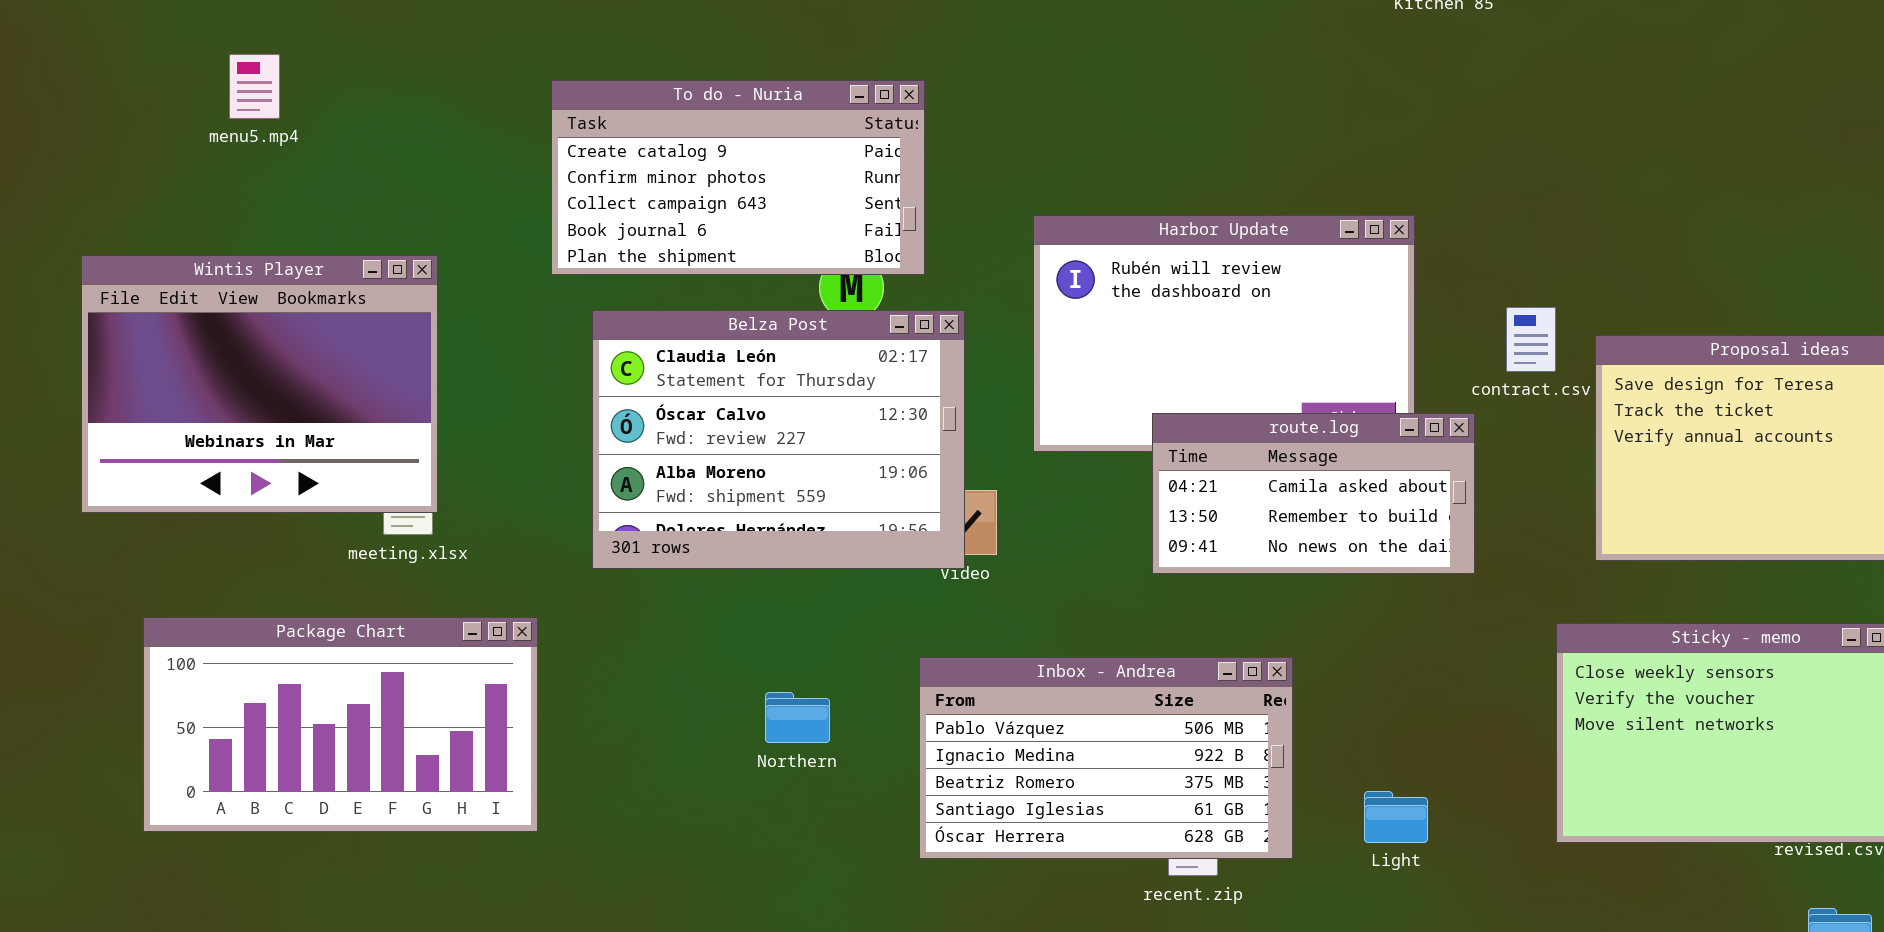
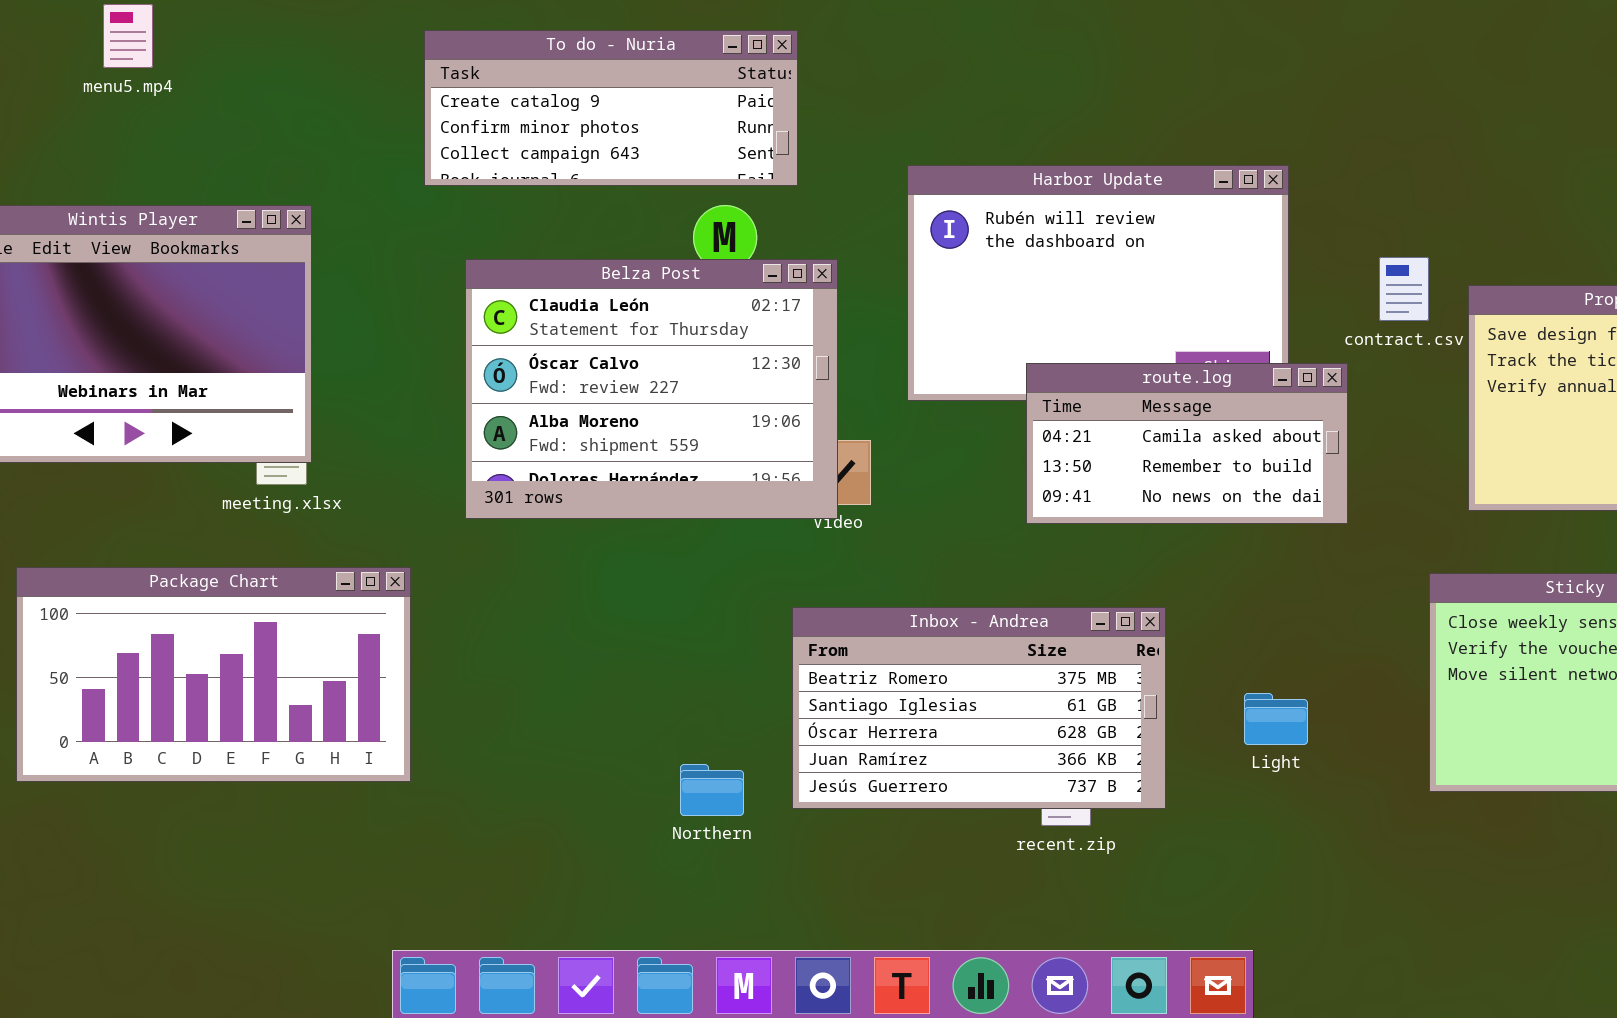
To do - Nuria: [551,80,925,275] -> [424,30,798,186], resized
Inbox - Andrea: [919,657,1293,859] -> [792,607,1166,809], scrolled down 2 rows
Northern: [765,692,830,743] -> [680,764,744,816], moved
Light: [1364,791,1428,843] -> [1244,693,1308,745], moved

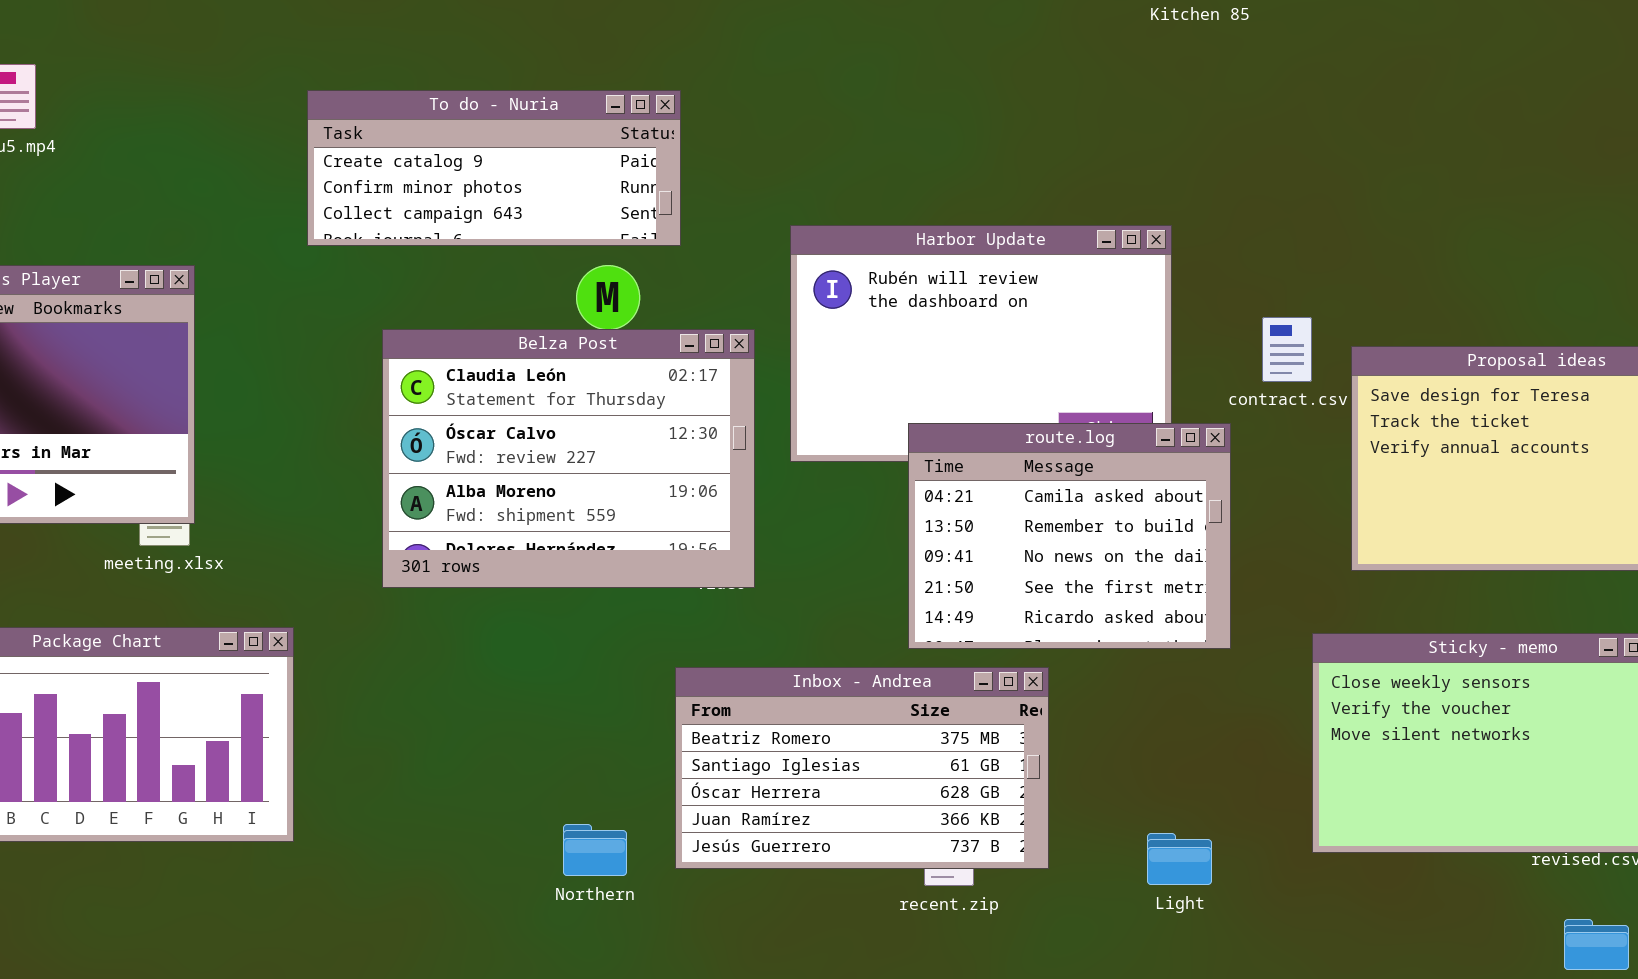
Belza Post: [465,259,838,519] -> [382,329,755,588], moved
route.log: [1026,363,1348,524] -> [908,423,1231,649], resized
Light: [1244,693,1308,745] -> [1147,833,1212,885], moved

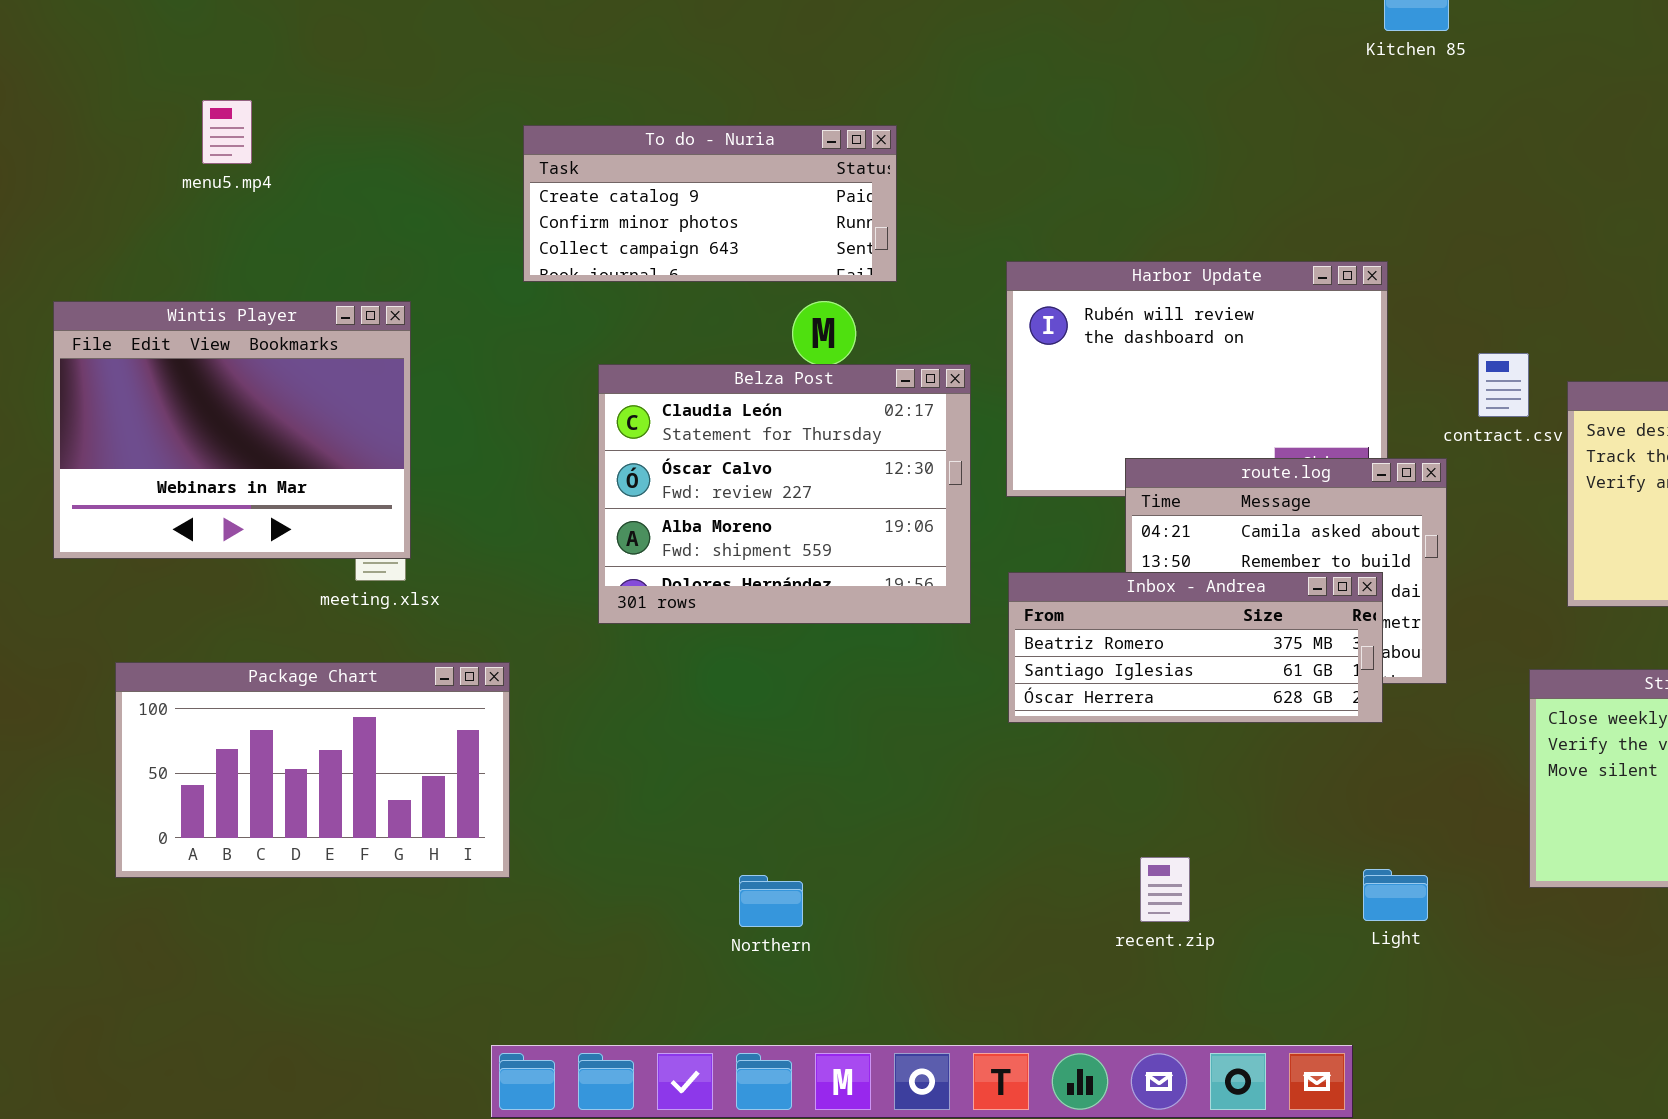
Inbox - Andrea: [675,667,1049,869] -> [1008,572,1383,723], moved, resized
Northern: [563,824,627,876] -> [739,875,803,927], moved

